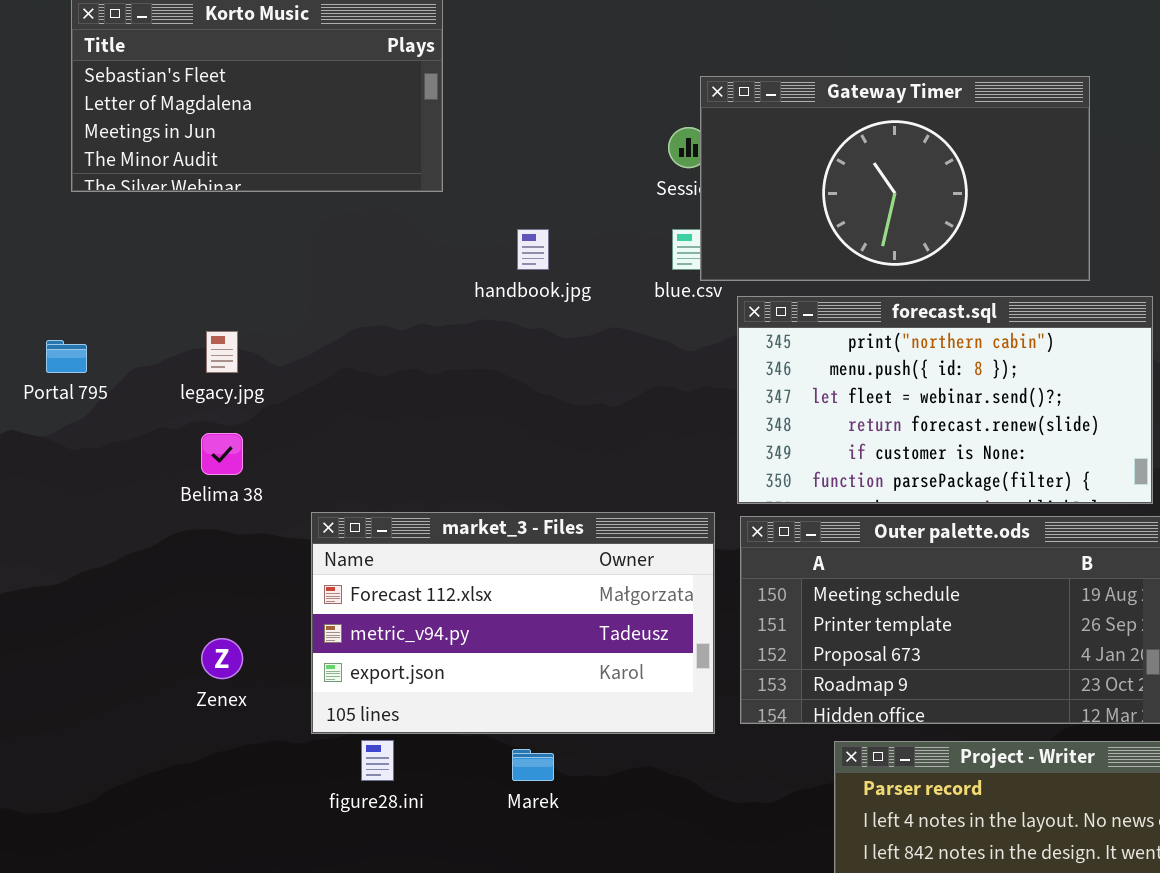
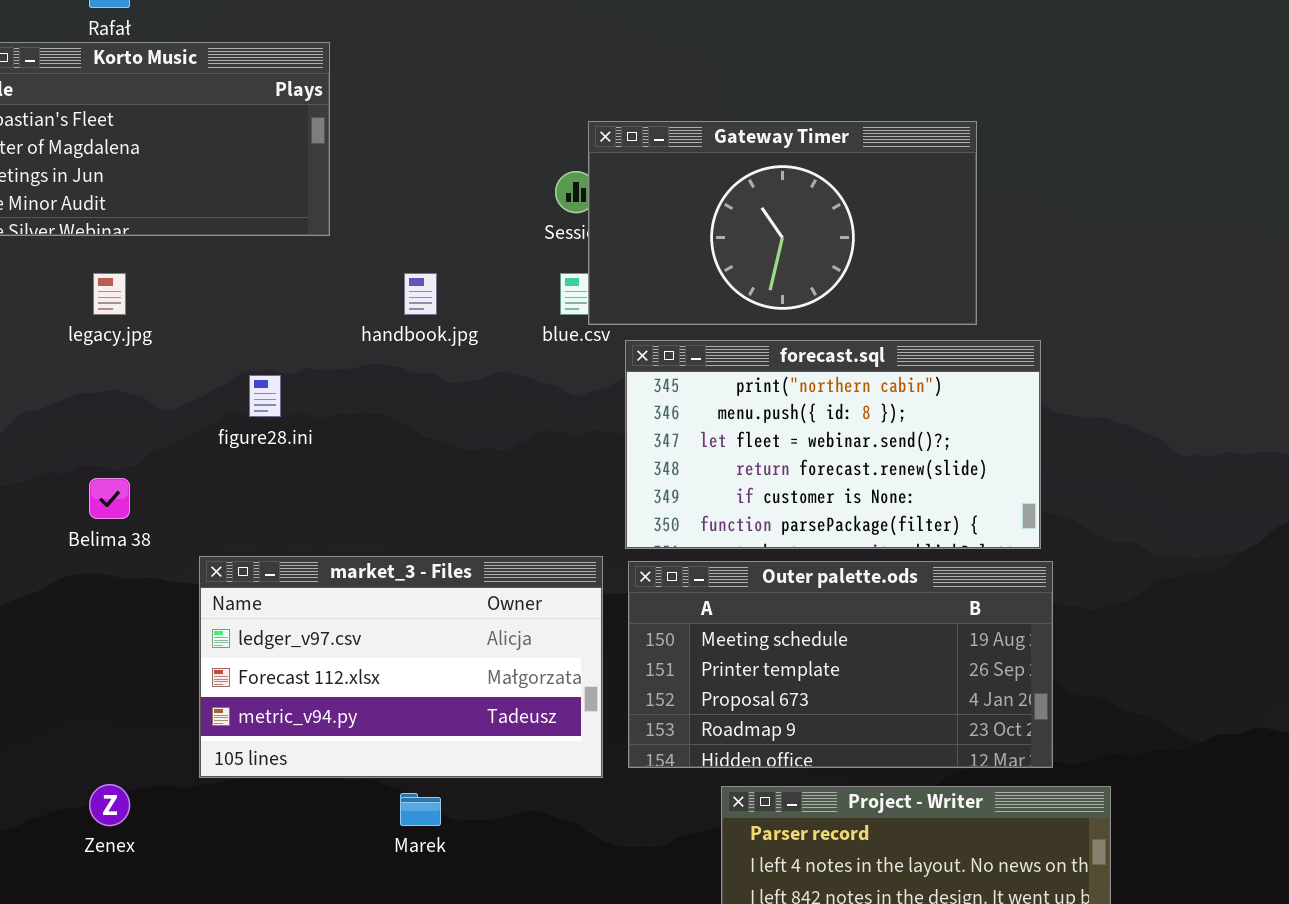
legacy.jpg: [206,331,238,373] -> [93,273,126,315], moved
market_3 - Files: [311,512,715,734] -> [199,556,603,778], scrolled up 1 row
Zenex: [201,638,243,679] -> [89,784,130,826], moved
figure28.ini: [361,740,394,781] -> [249,375,281,417], moved

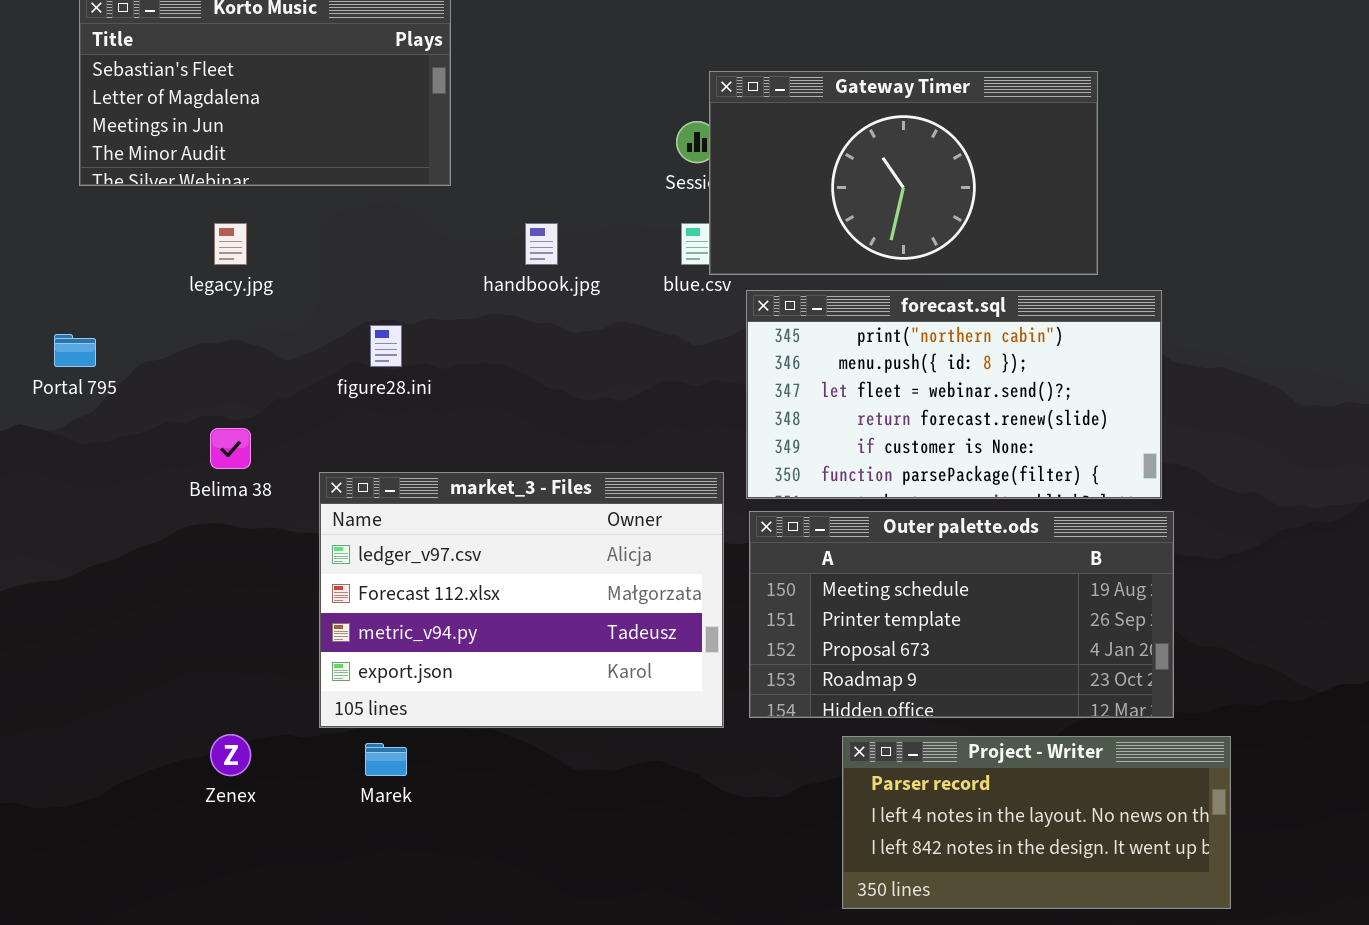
market_3 - Files: [199,556,603,778] -> [319,472,724,728], resized
Marek: [400,793,441,826] -> [365,743,407,776], moved

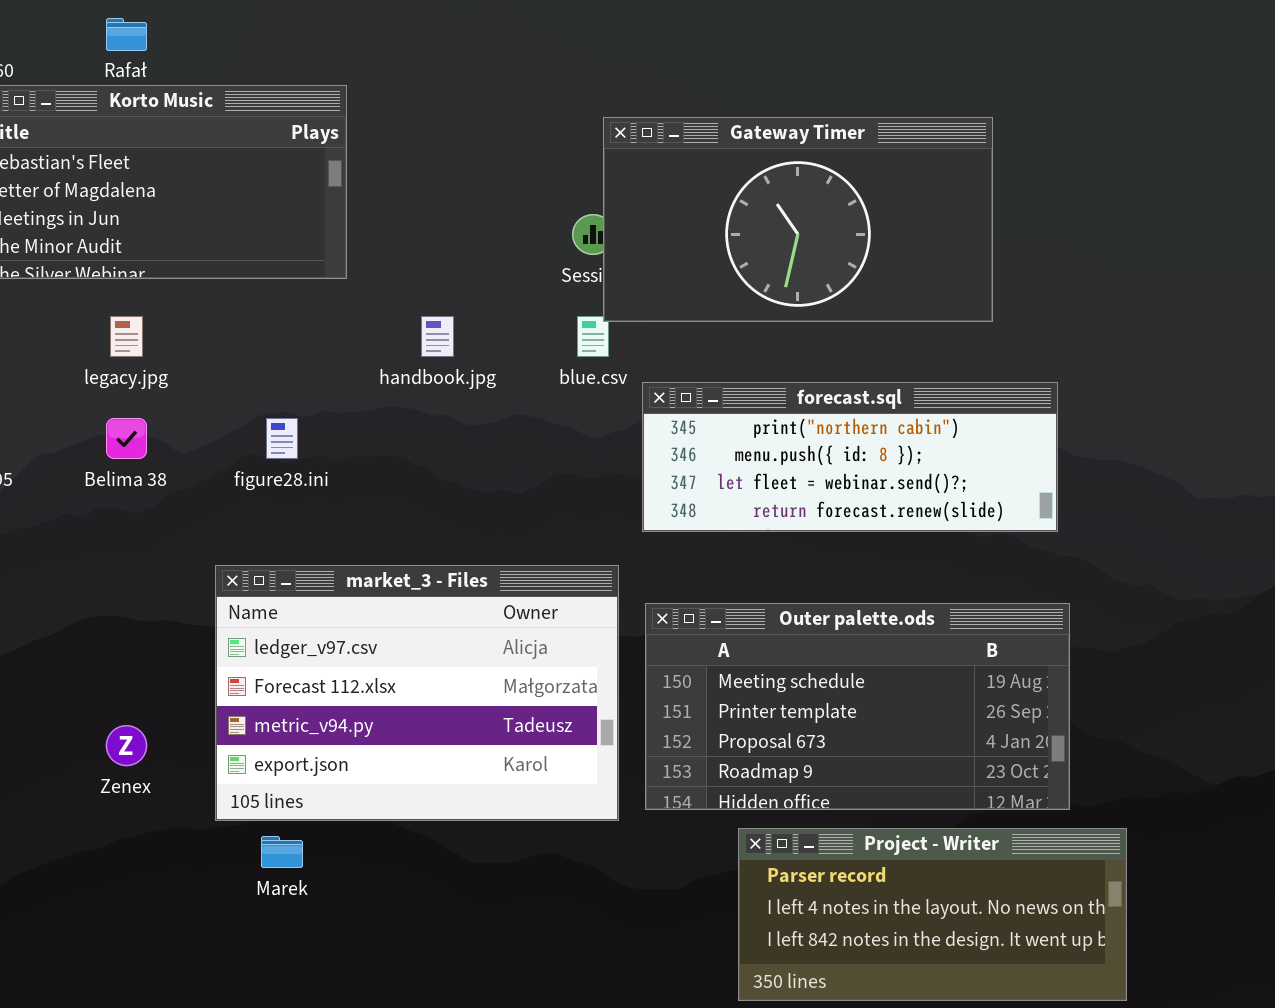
Gateway Timer: [709,71,1098,275] -> [603,117,993,322], moved
forecast.sql: [746,290,1162,499] -> [642,382,1058,532], resized
Belima 38: [210,428,251,469] -> [106,418,147,459], moved
Zenex: [210,734,251,776] -> [106,725,147,766], moved

